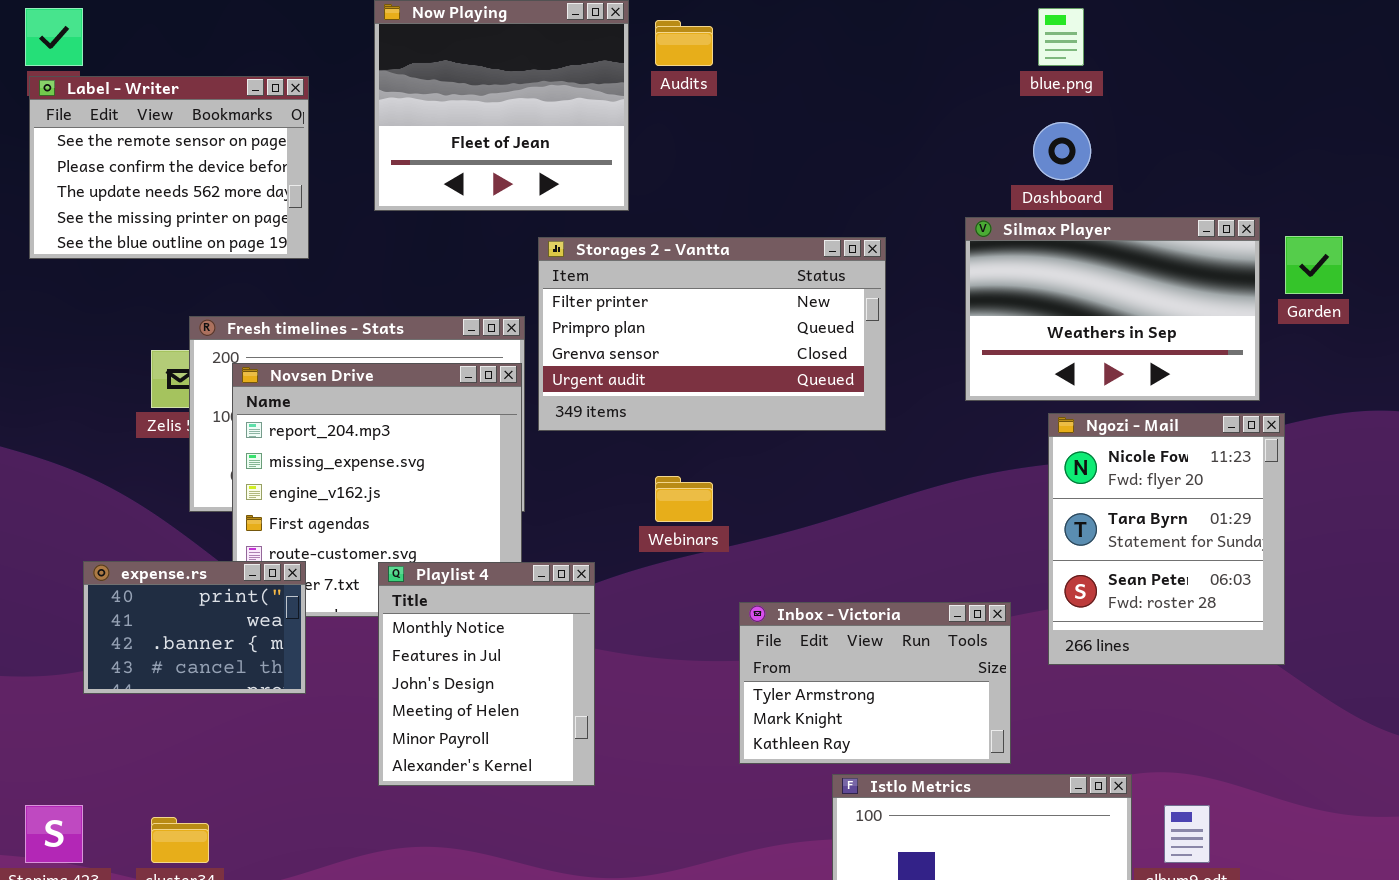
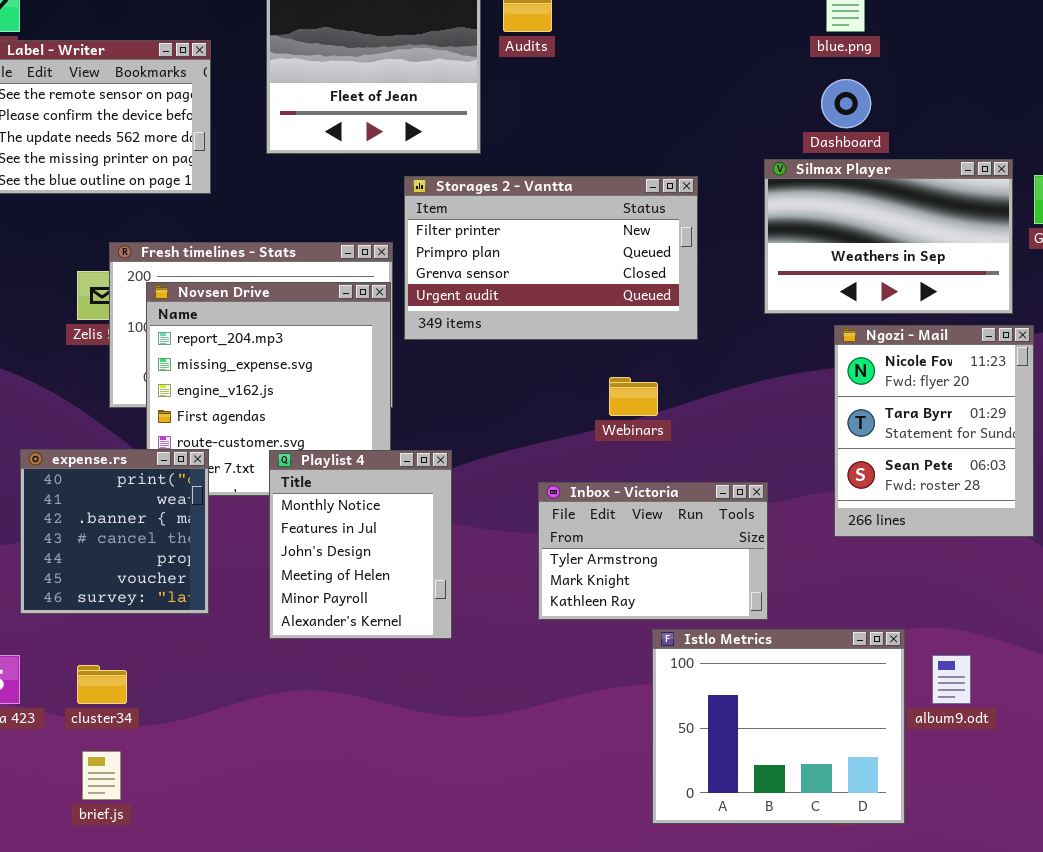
Webinars: [655,476,713,522] -> [609,377,658,416], moved
expense.rs: [83,561,306,694] -> [20,449,209,614], resized
Inbox - Victoria: [739,602,1011,764] -> [538,482,768,620], moved

